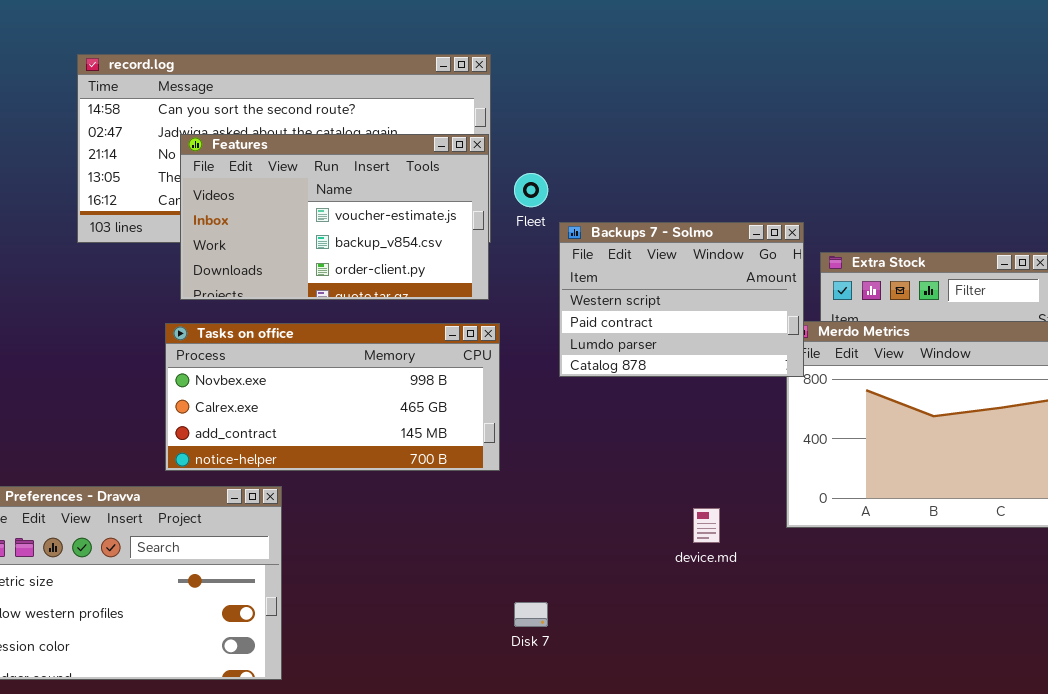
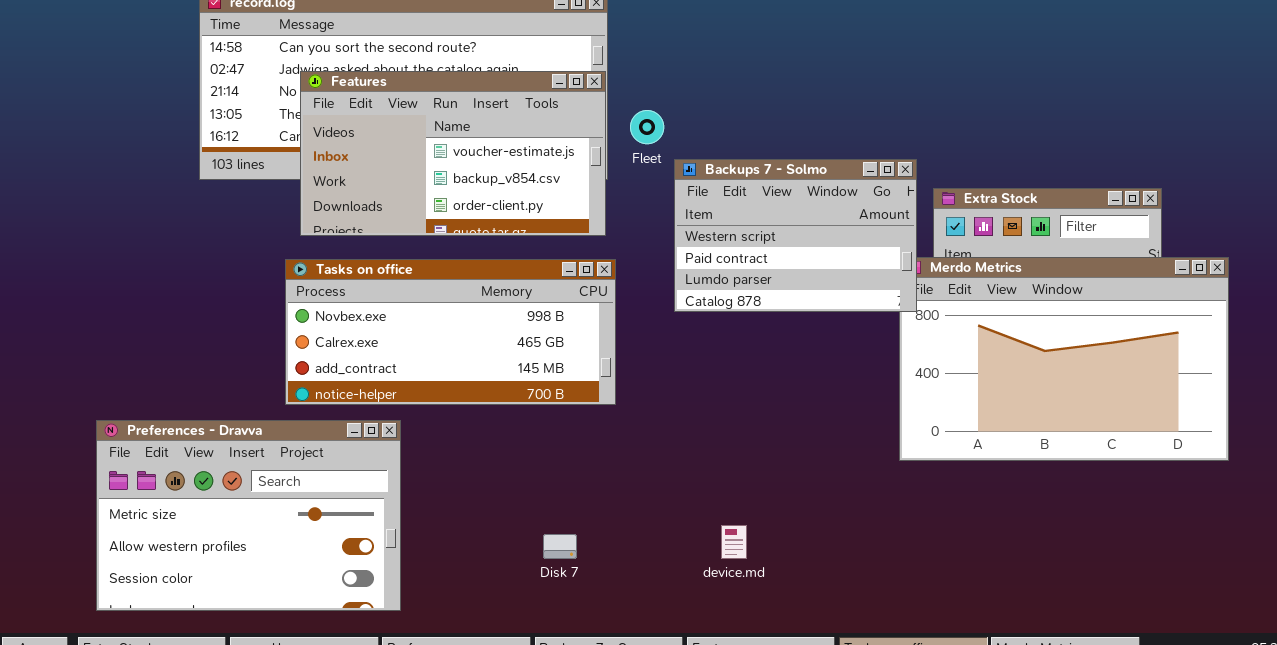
device.md: [693,508,720,543] -> [721,525,747,559], moved
Disk 7: [514,602,548,627] -> [543,534,577,559], moved

